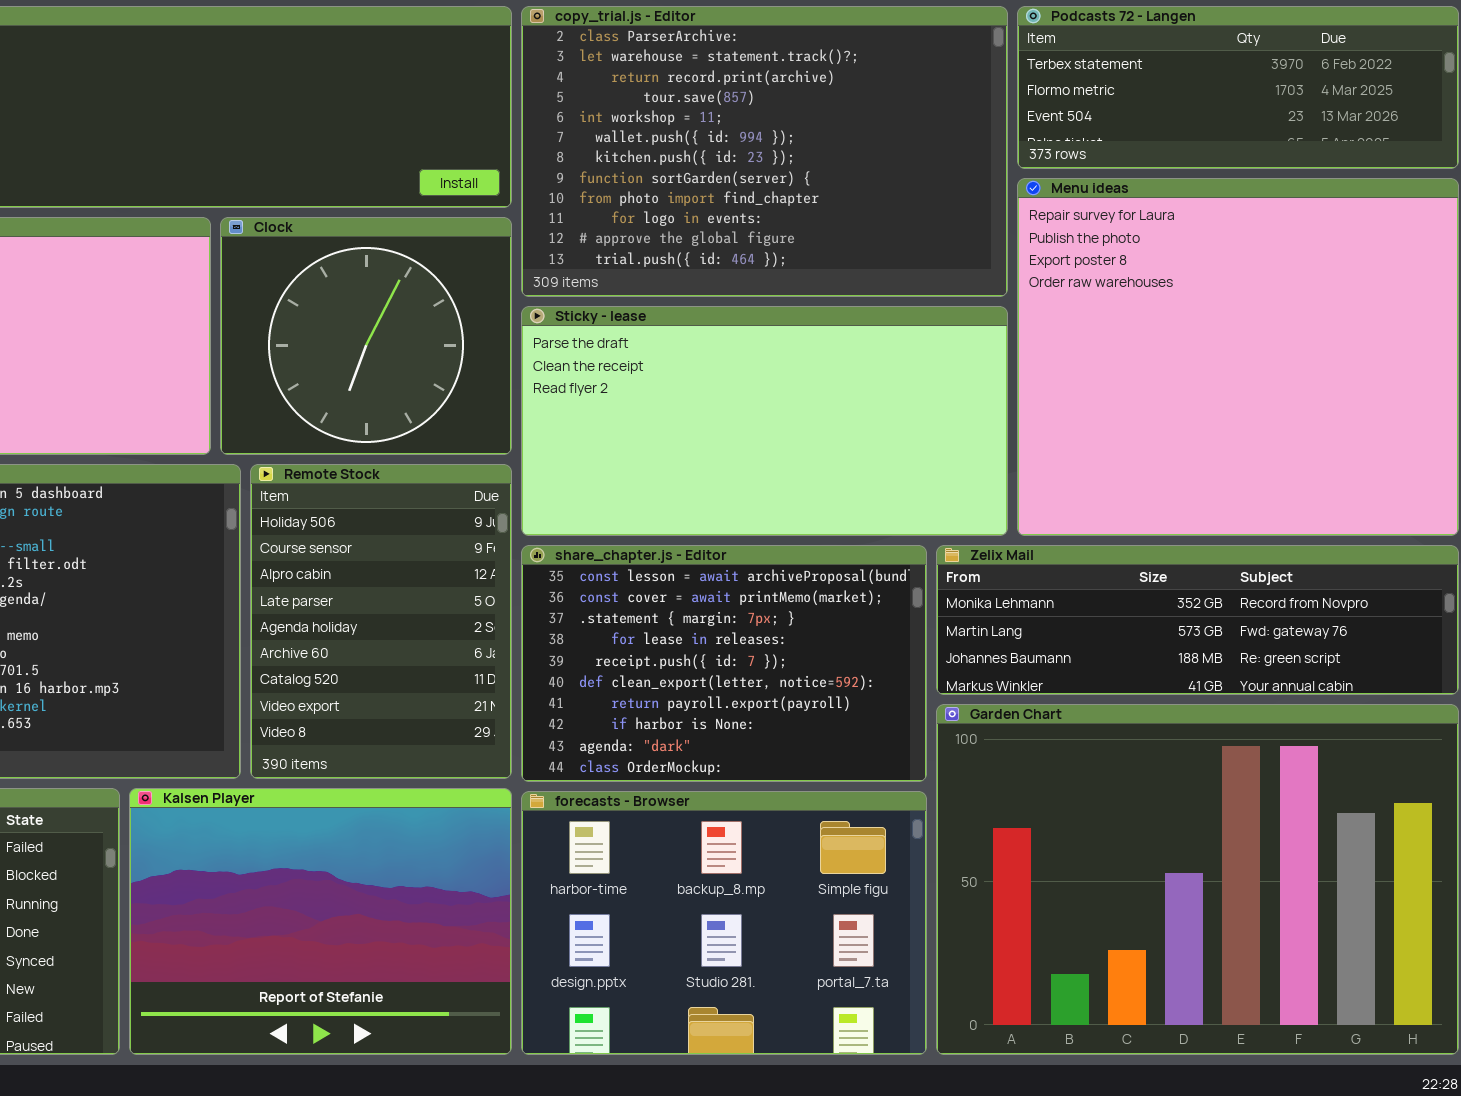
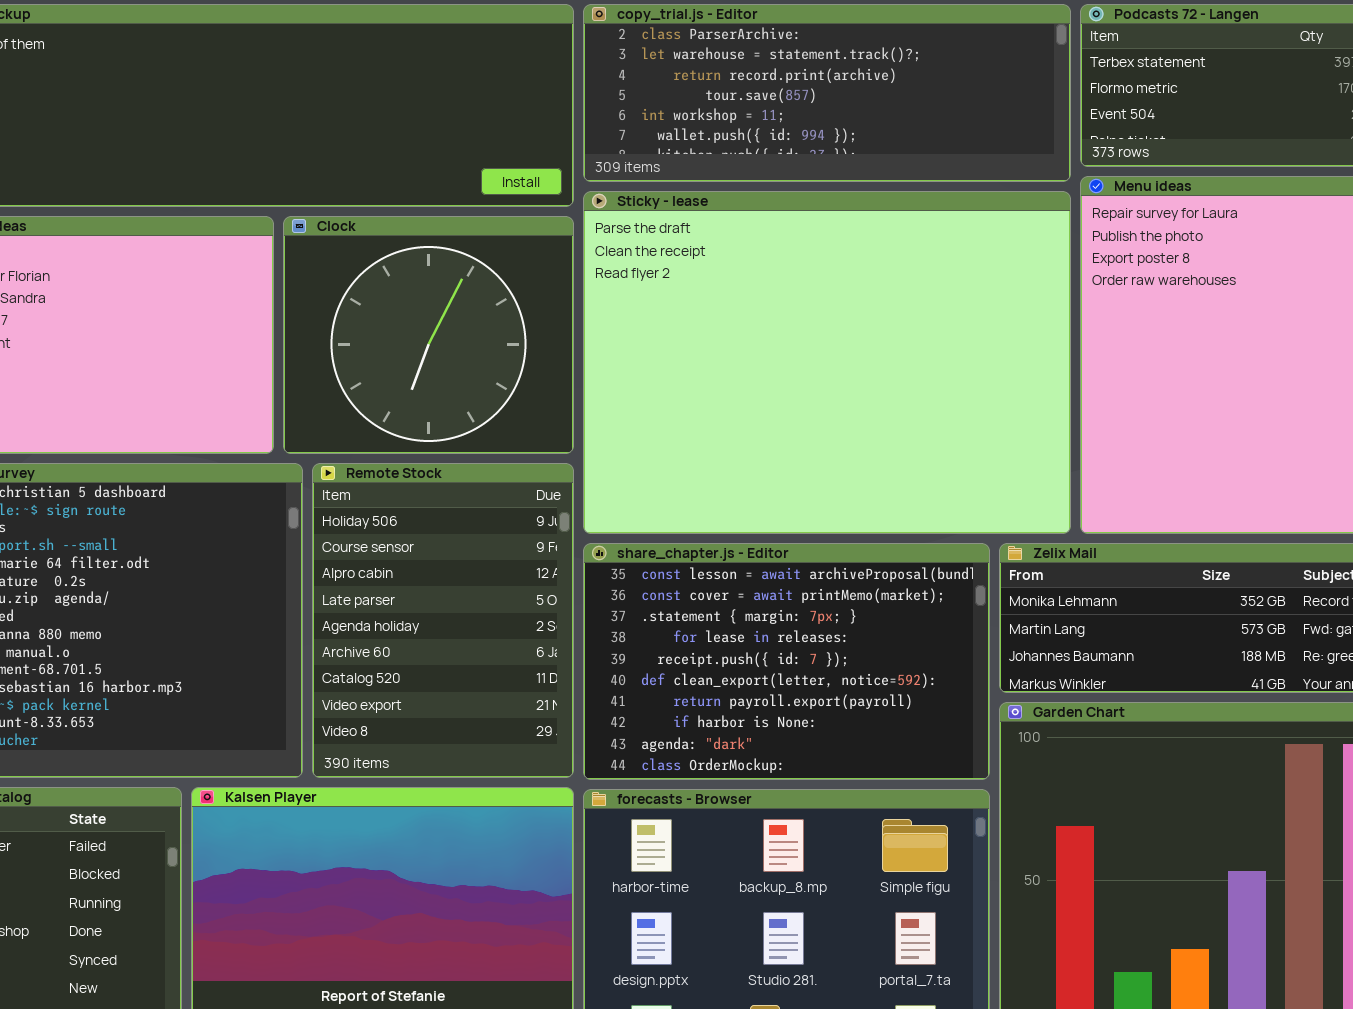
copy_trial.js - Editor: [521,6,1008,297] -> [583,4,1071,182], resized
Sticky - lease: [521,306,1008,536] -> [583,191,1071,534], resized

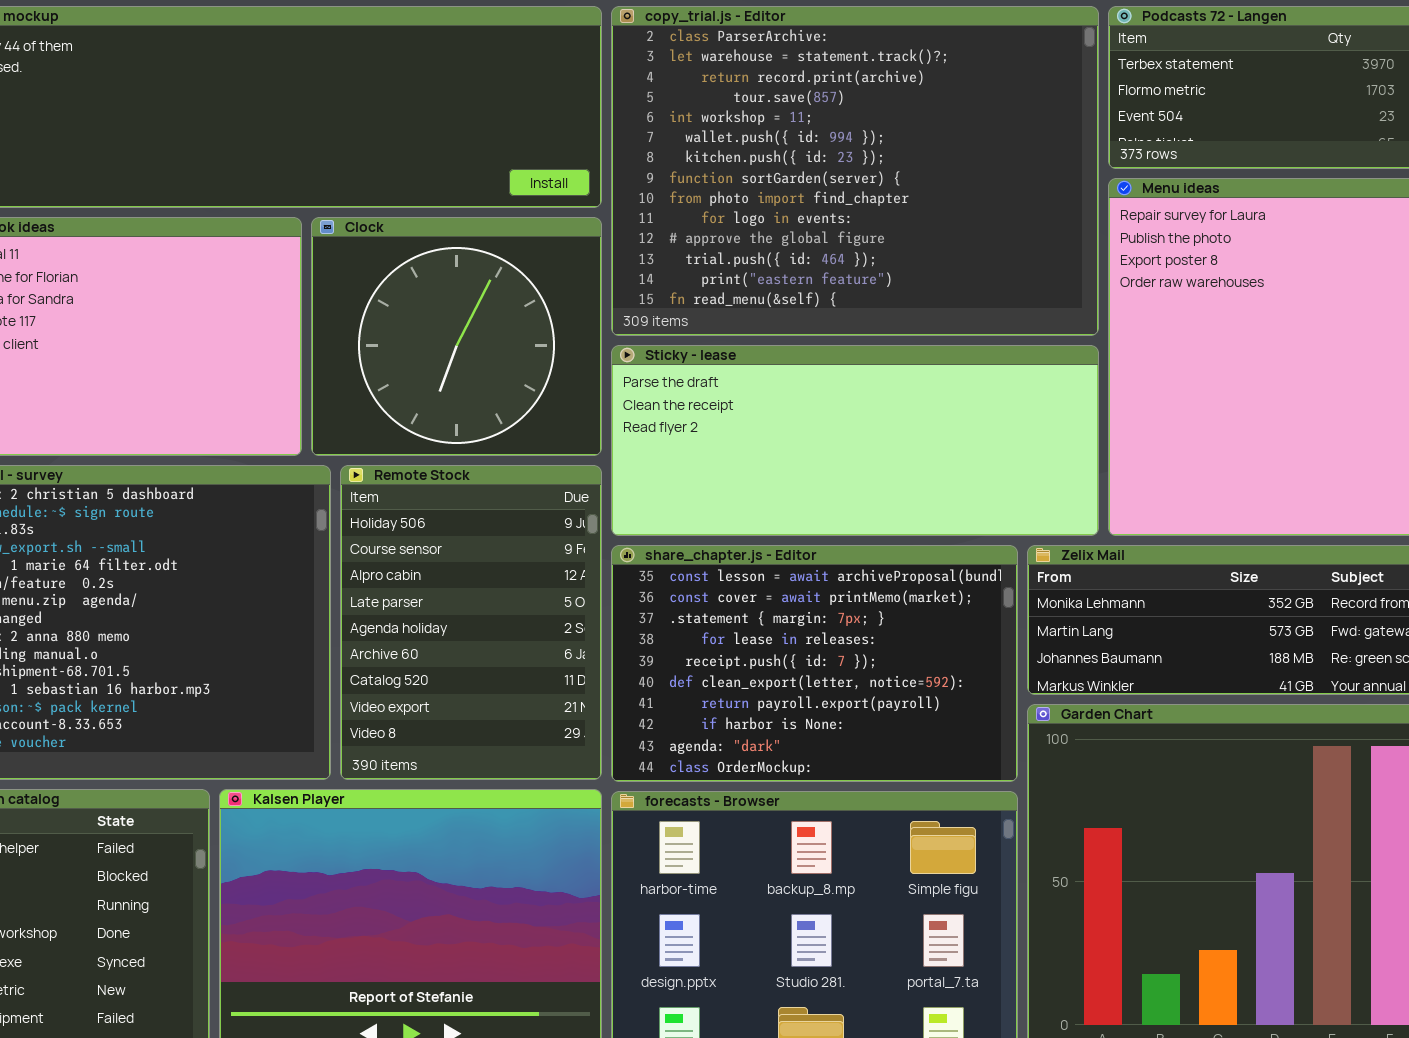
copy_trial.js - Editor: [583,4,1071,182] -> [611,6,1099,336], resized
Sticky - lease: [583,191,1071,534] -> [611,345,1099,536], resized

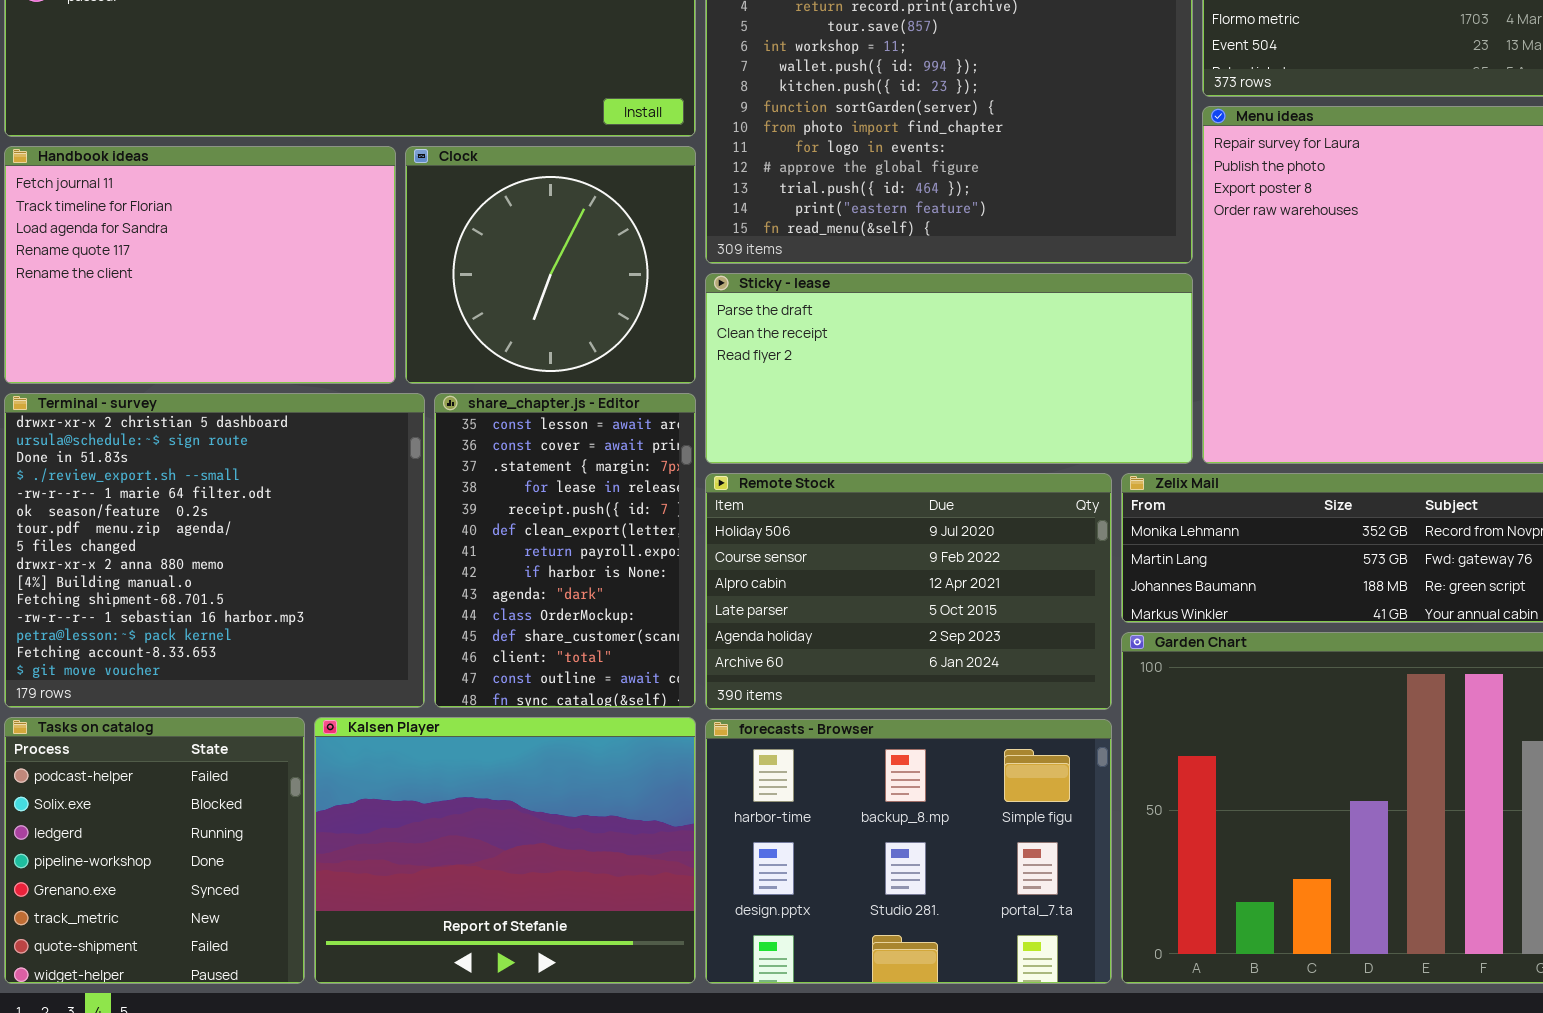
Remote Stock: [340,465,602,780] -> [705,473,1112,710], moved, resized
share_chapter.js - Editor: [611,545,1018,782] -> [434,393,696,708], moved, resized

